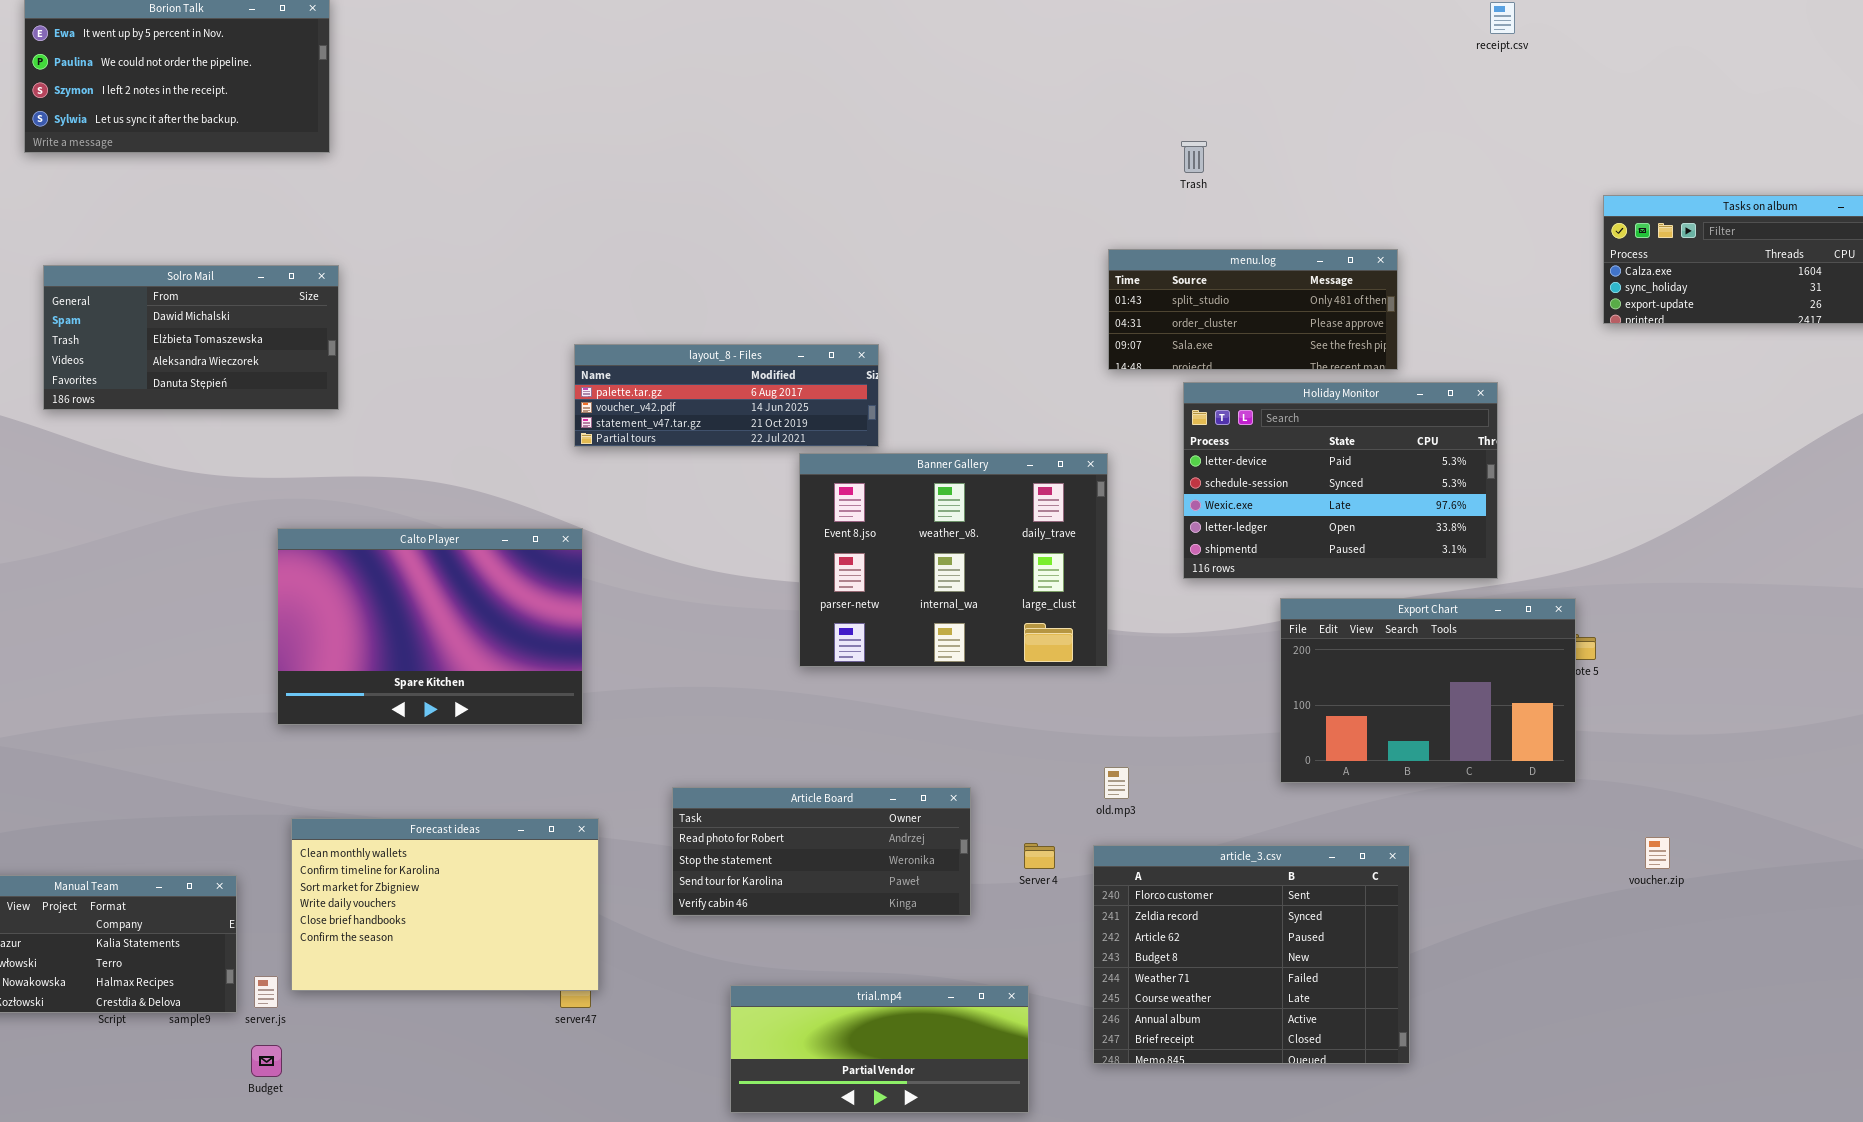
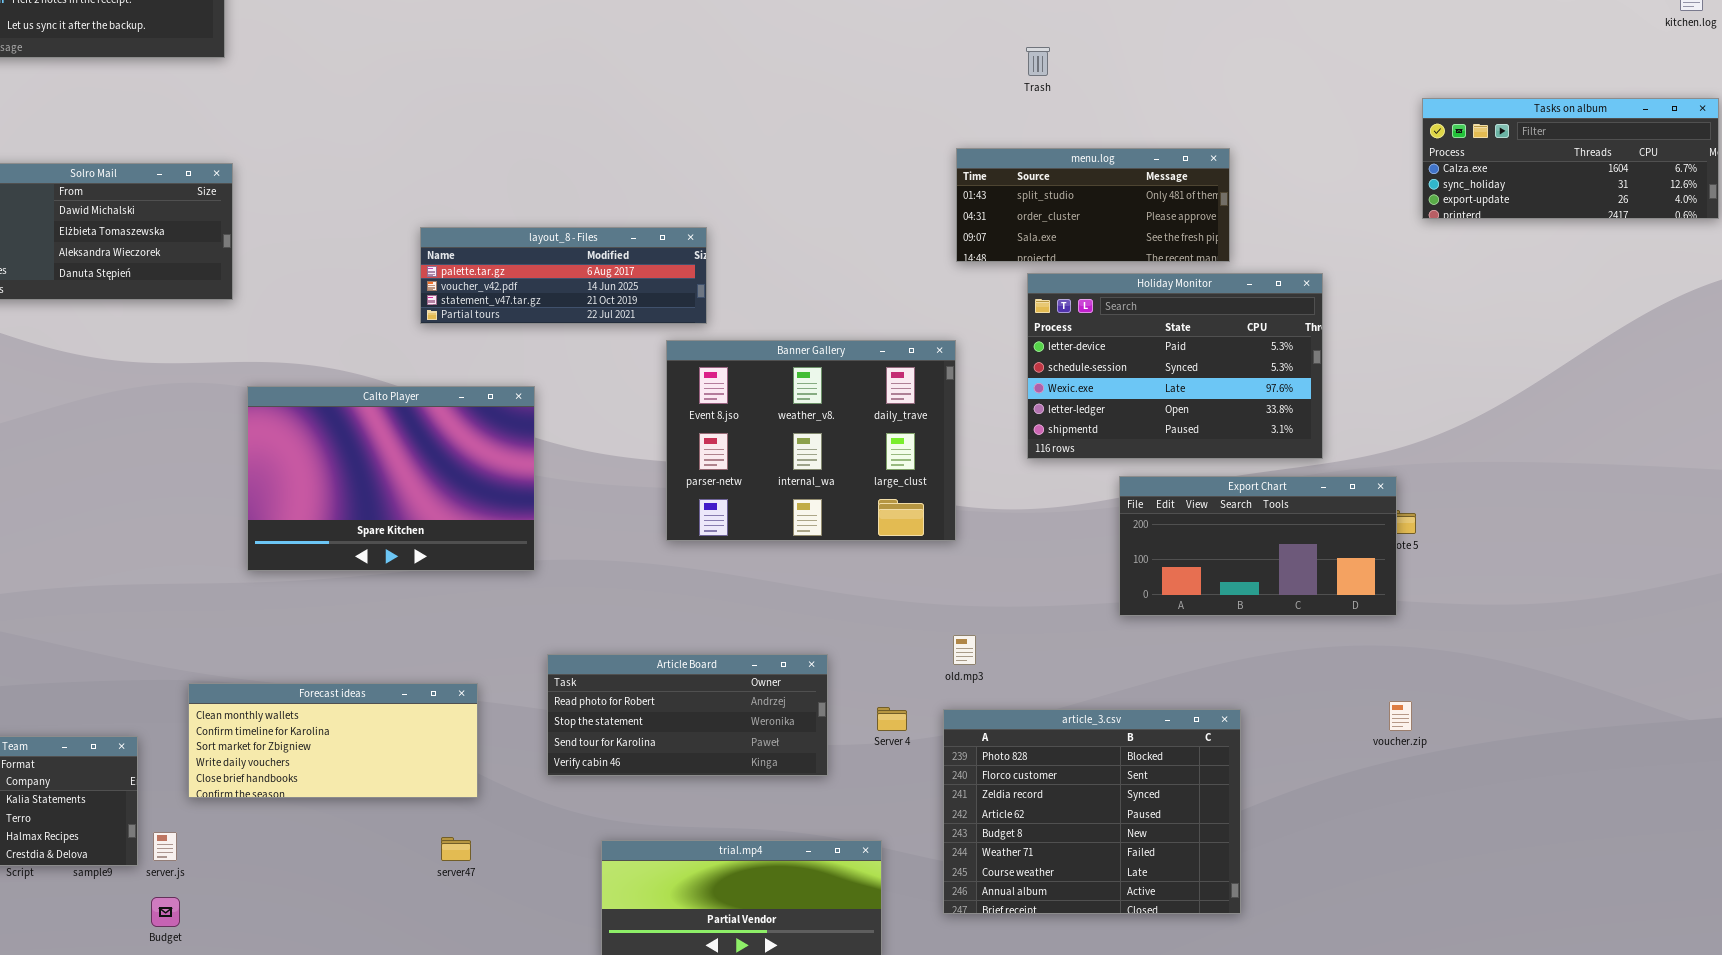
layout_8 - Files: [574,344,879,447] -> [420,227,707,324], moved
Calto Player: [277,528,583,725] -> [247,386,535,571], moved
Export Chart: [1280,598,1576,783] -> [1119,476,1397,616], resized
Forecast ideas: [291,818,599,991] -> [188,683,478,798], resized
voucher.zip: [1645,837,1670,869] -> [1389,701,1412,731], moved
article_3.csv: [1093,845,1410,1064] -> [943,709,1241,914], scrolled up 1 row

